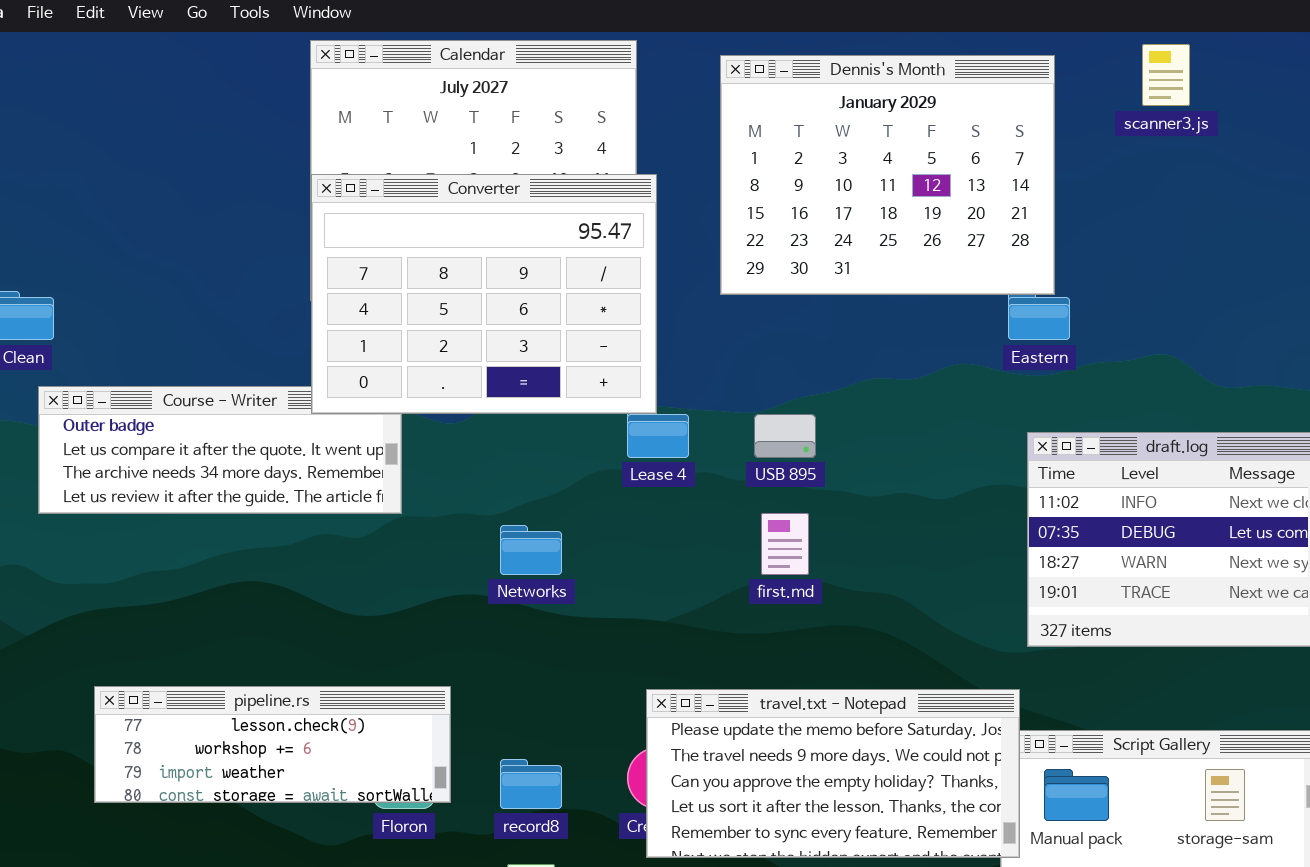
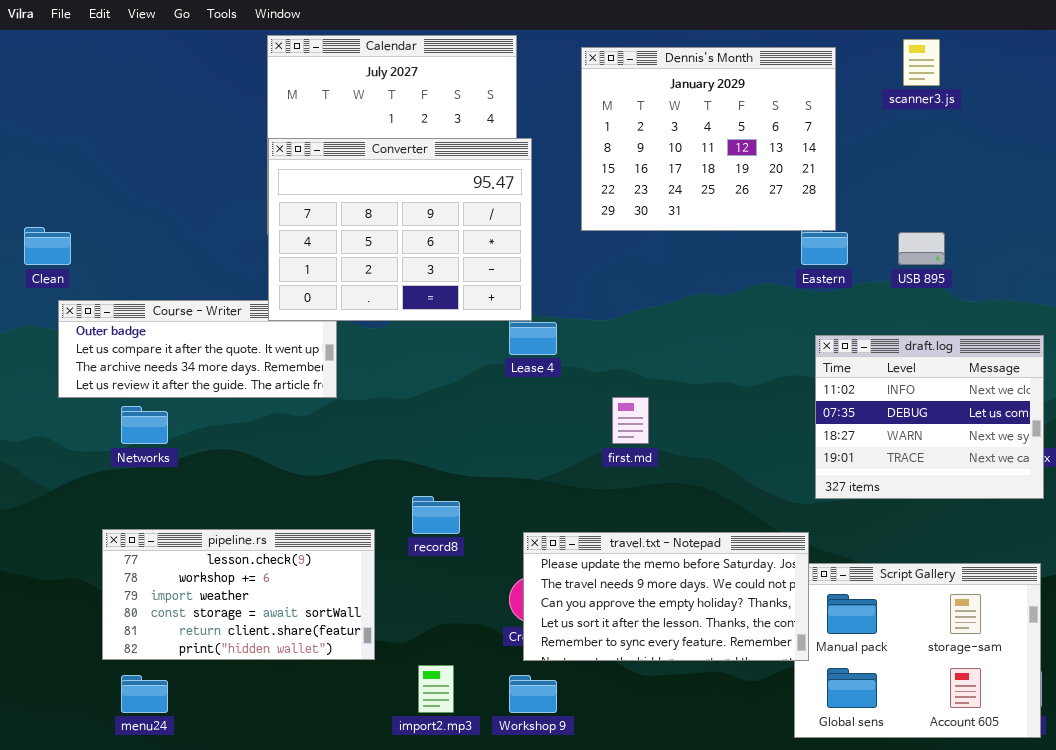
USB 895: [754,414,816,458] -> [898,232,945,265], moved
Networks: [500,525,562,575] -> [121,406,168,444], moved
pipeline.rs: [94,686,451,803] -> [102,529,375,660], resized
record8: [500,759,562,809] -> [412,496,460,534], moved

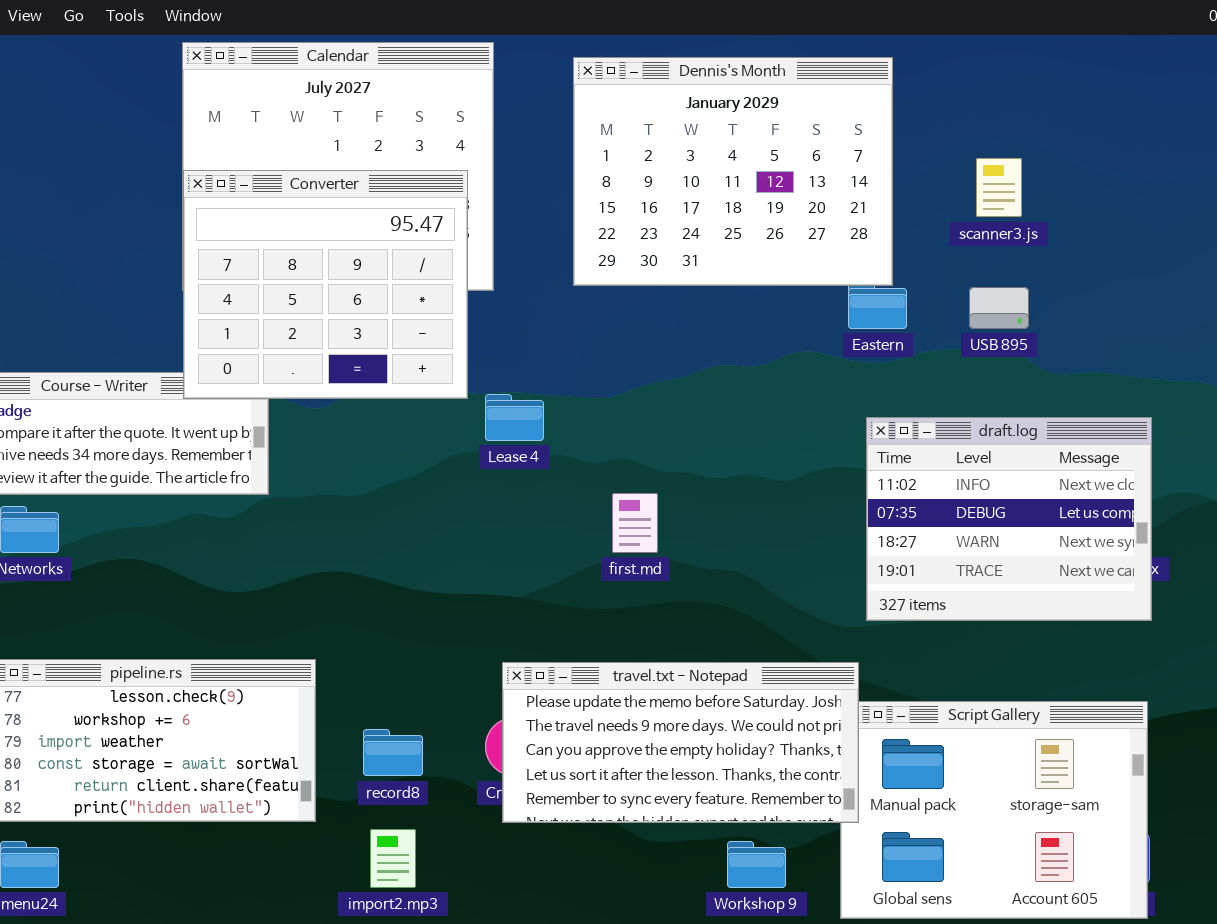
scanner3.js: [903,39,940,86] -> [976,158,1022,217], moved
Converter: [268,138,532,321] -> [183,170,468,399], resized
record8: [412,496,460,534] -> [363,729,423,776], moved
Workshop 9: [509,675,557,713] -> [727,841,786,888], moved

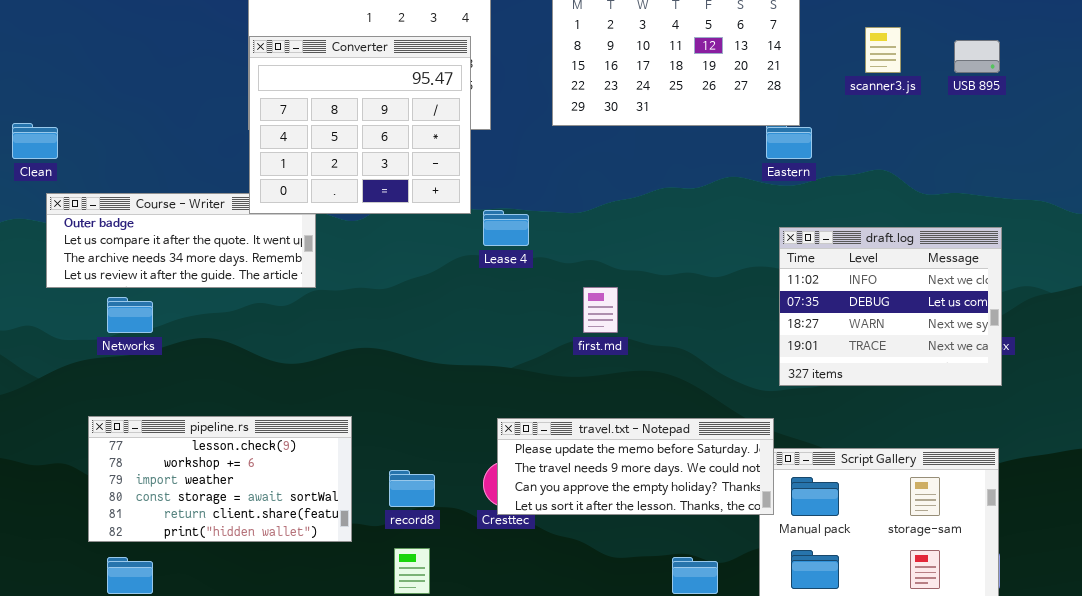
USB 895: [969,287,1029,329] -> [954,40,1000,73], moved
travel.txt - Notepad: [502,662,859,823] -> [497,418,774,515], resized

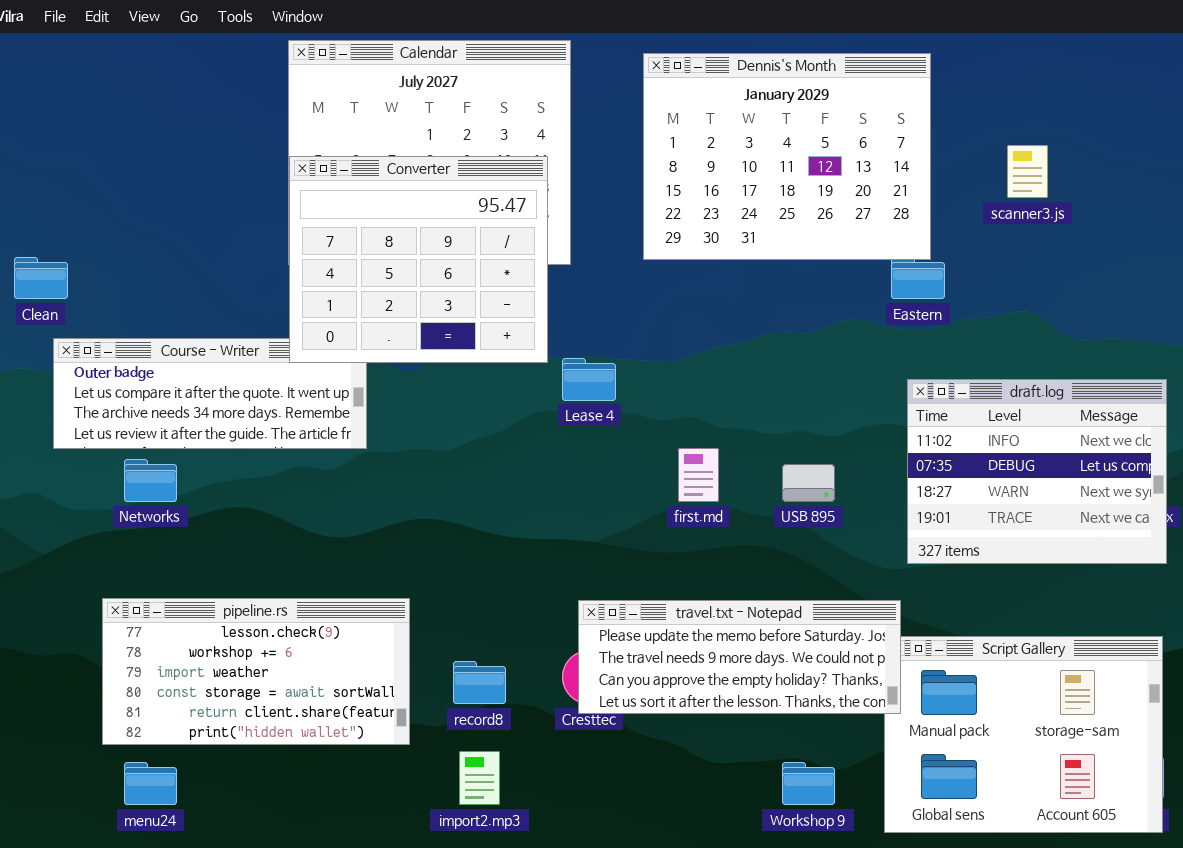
USB 895: [954,40,1000,73] -> [782,464,835,502], moved

